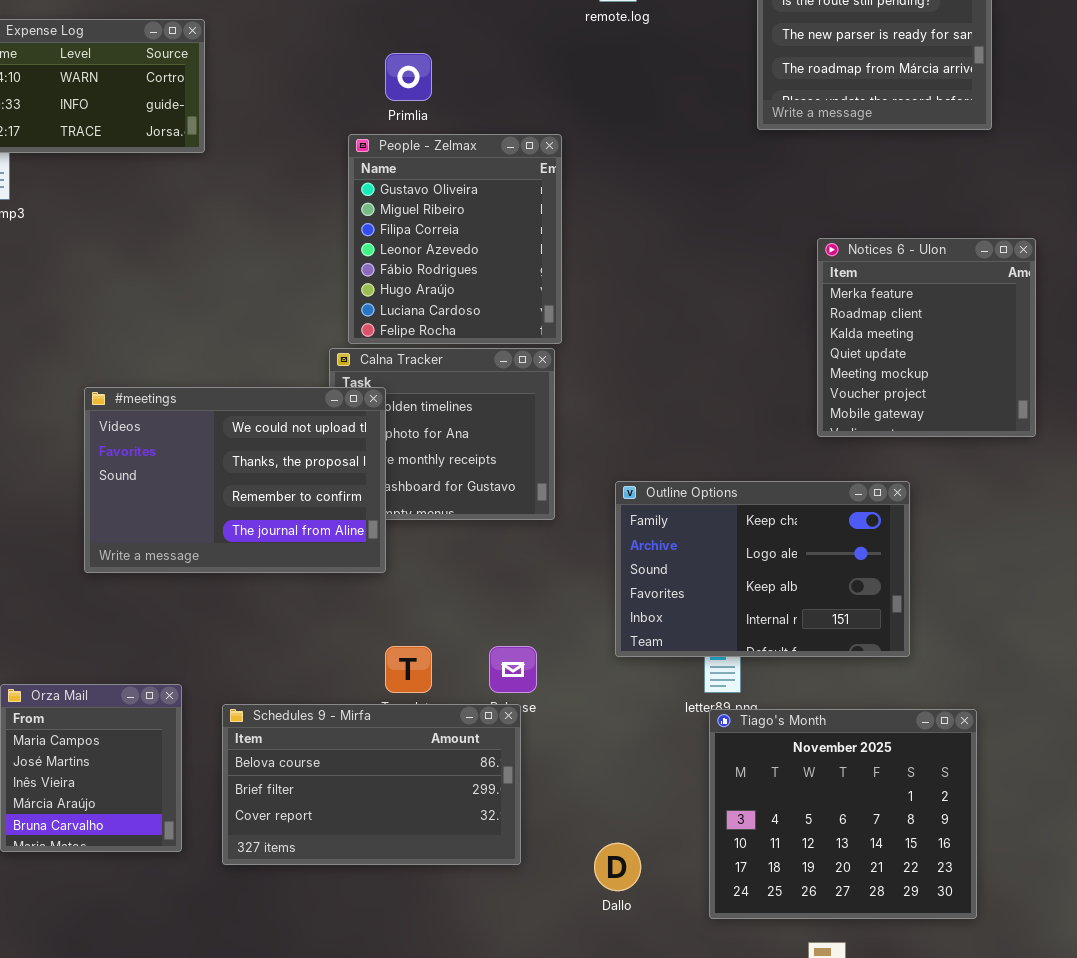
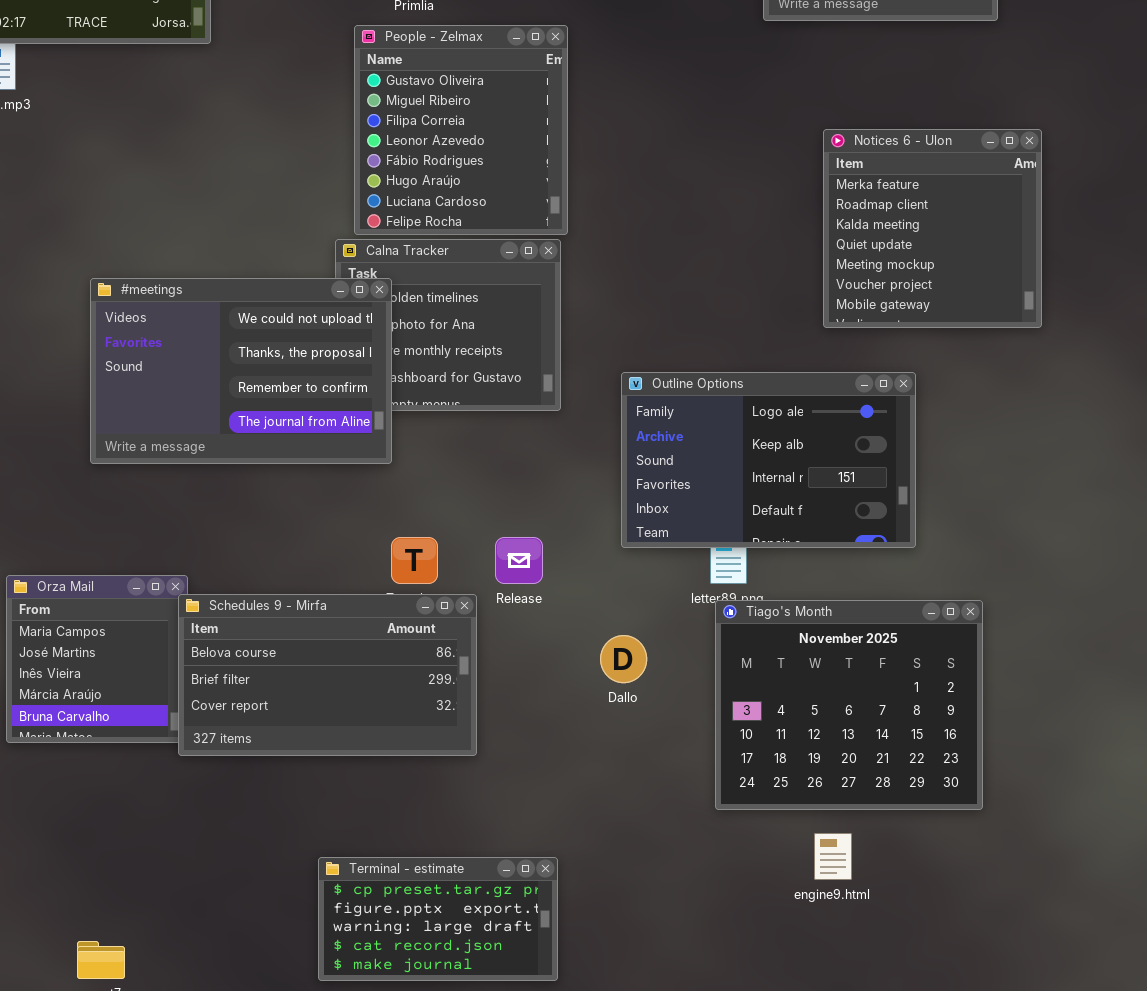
Outline Options: [615,481,910,657] -> [621,372,916,548], scrolled down 1 row
Schedules 9 - Mirfa: [222,704,521,865] -> [178,594,477,756], moved
Dallo: [594,843,641,891] -> [600,635,647,683], moved

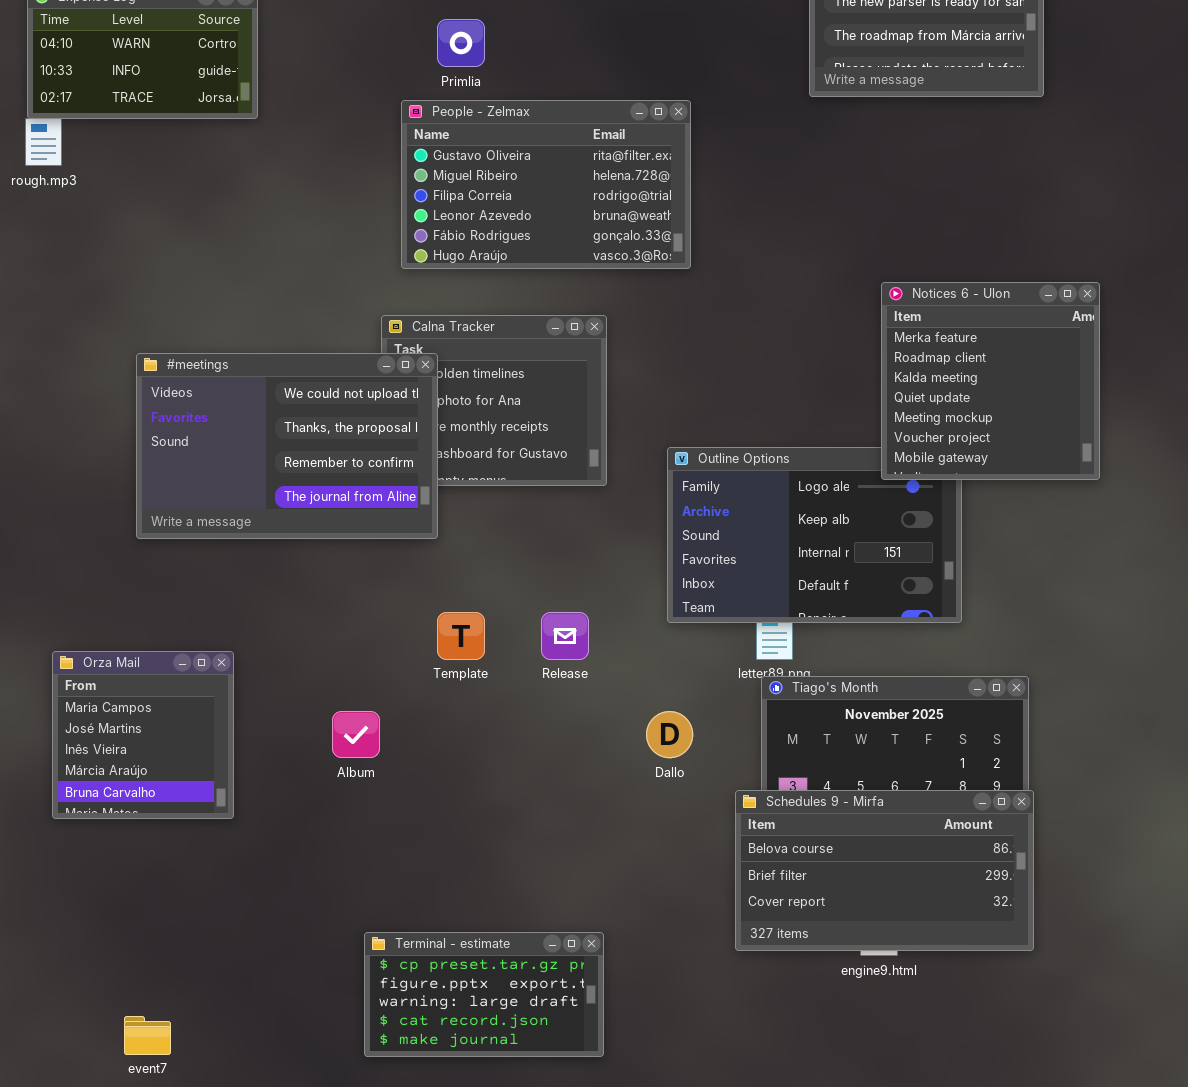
People - Zelmax: [354,25,568,235] -> [401,100,691,269], resized
Notices 6 - Ulon: [823,129,1042,328] -> [881,282,1100,480], moved
Schedules 9 - Mirfa: [178,594,477,756] -> [735,790,1034,951], moved

